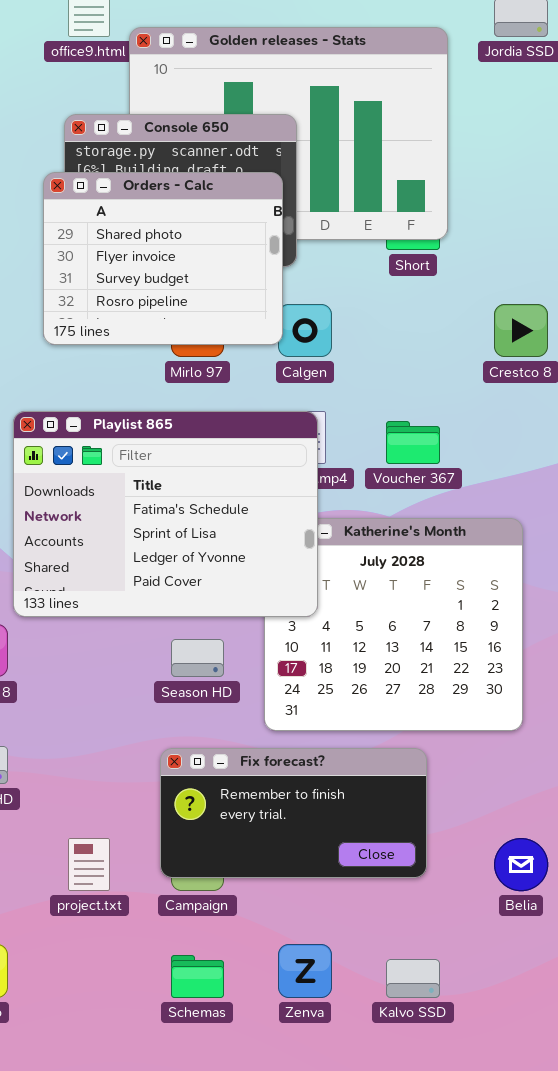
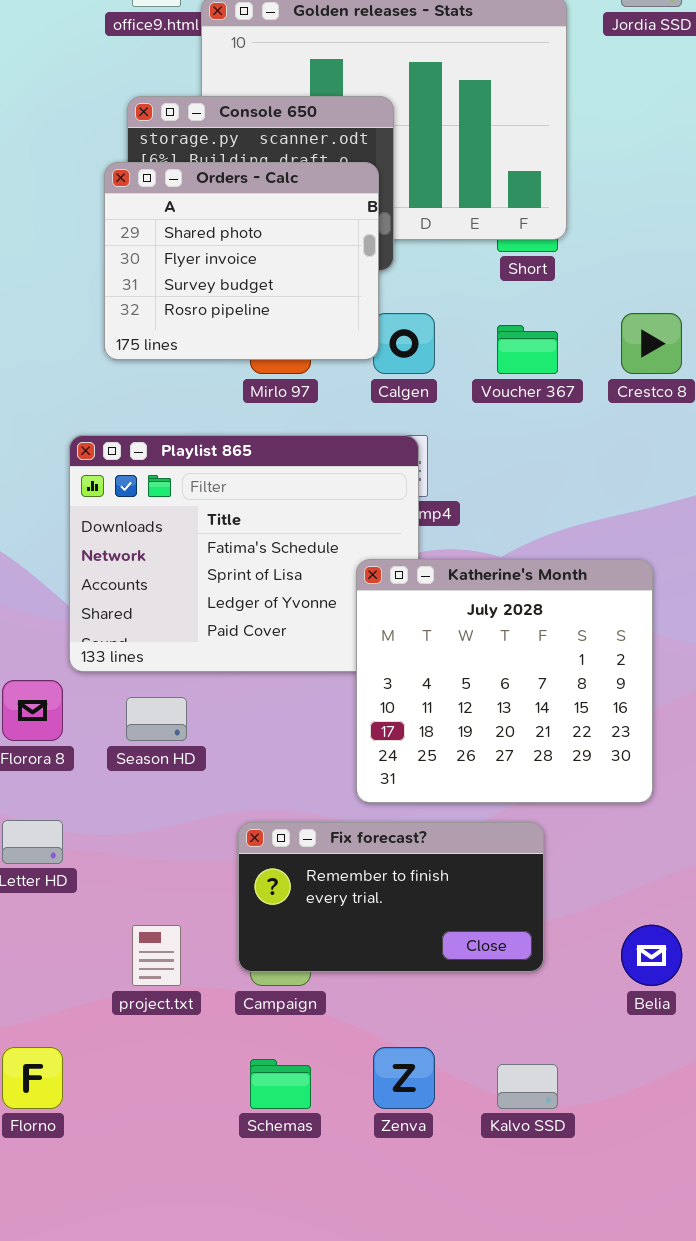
Voucher 367: [386,421,440,464] -> [497,325,558,374], moved
Katherine's Month: [264,518,523,731] -> [356,559,653,803], raised
Season HD: [171,639,224,677] -> [126,697,187,741], moved

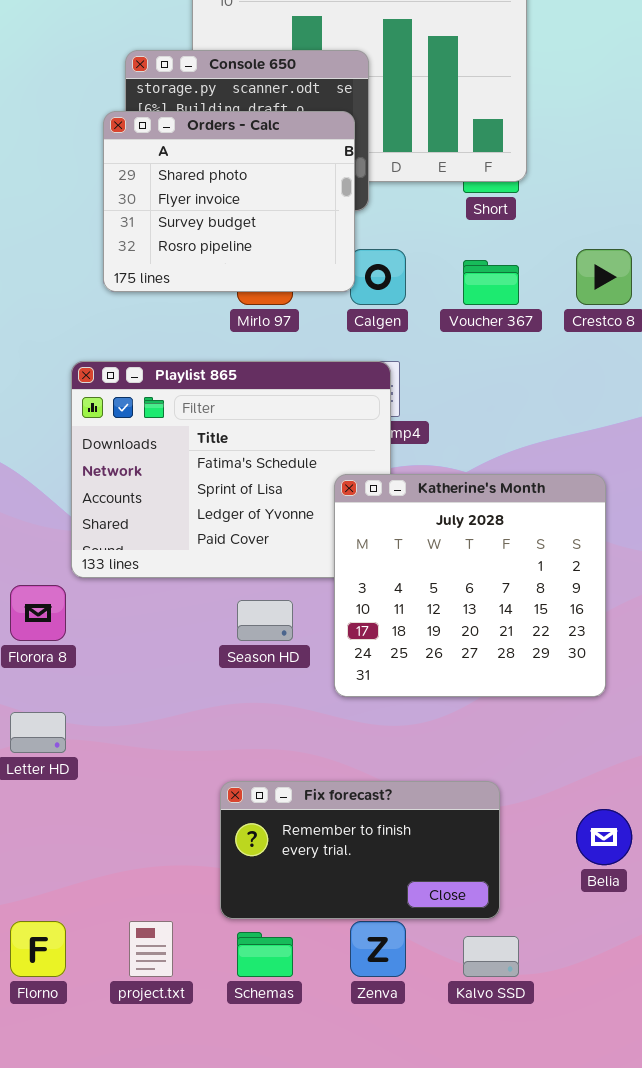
Season HD: [126,697,187,741] -> [237,600,293,641], moved
Fix forecast?: [238,822,544,972] -> [220,781,500,919], moved
project.txt: [132,925,181,986] -> [129,921,173,977], moved

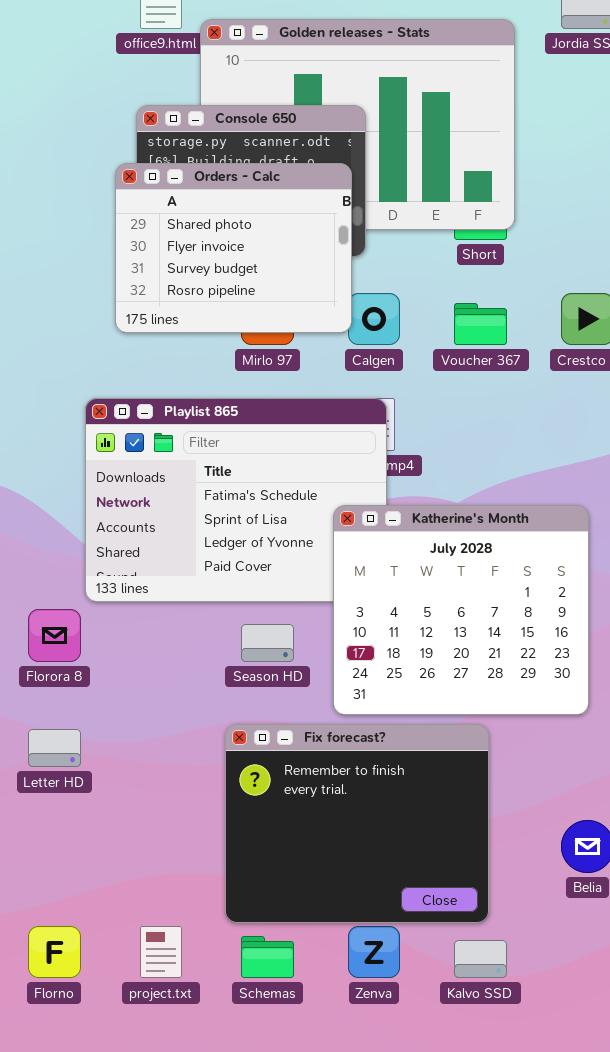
Fix forecast?: [220,781,500,919] -> [225,724,489,923], resized

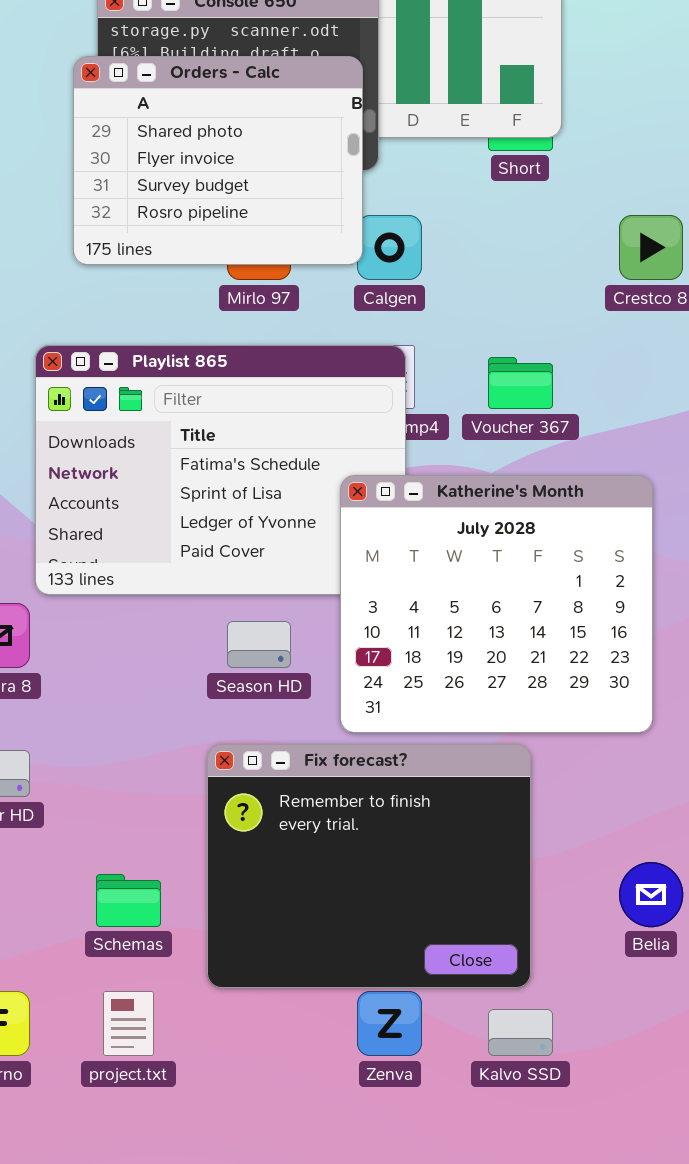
Voucher 367: [454,303,507,345] -> [488,357,553,409], moved
Schemas: [241,936,294,978] -> [96,874,161,927], moved

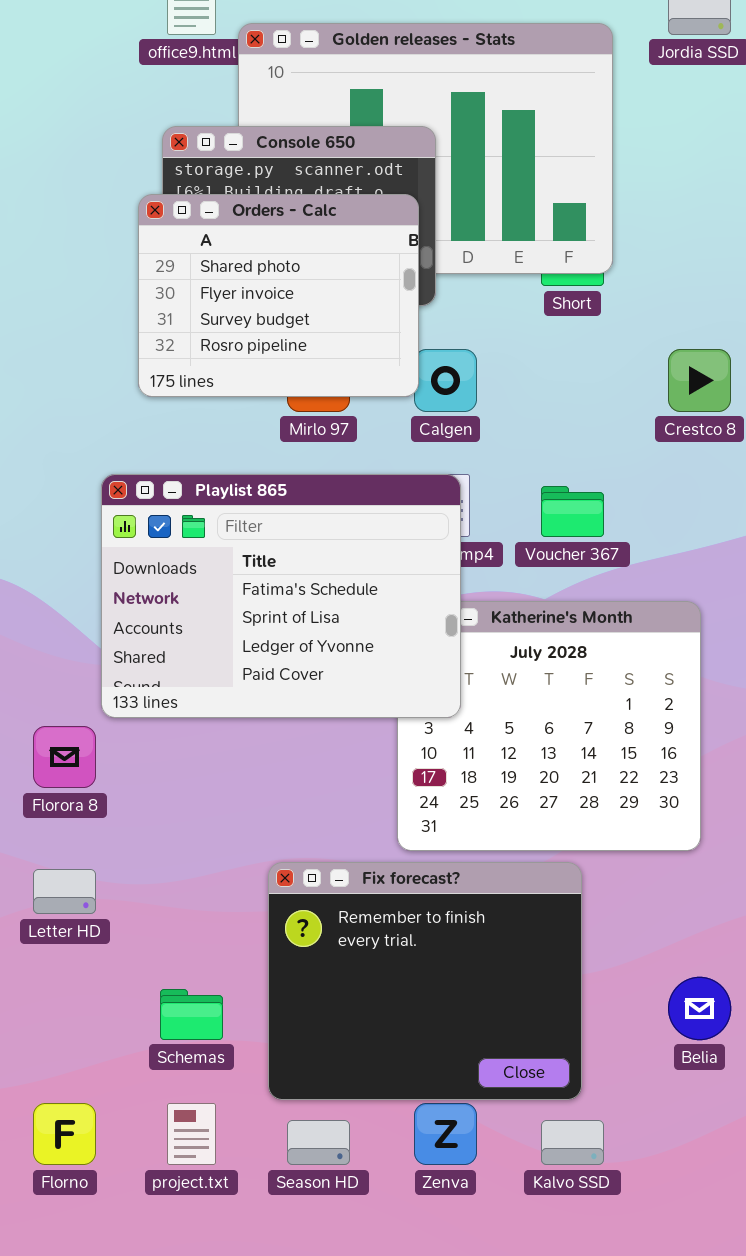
Playlist 865: [35,345,406,595] -> [101,474,461,718], raised
Season HD: [227,621,291,668] -> [287,1120,350,1165], moved

